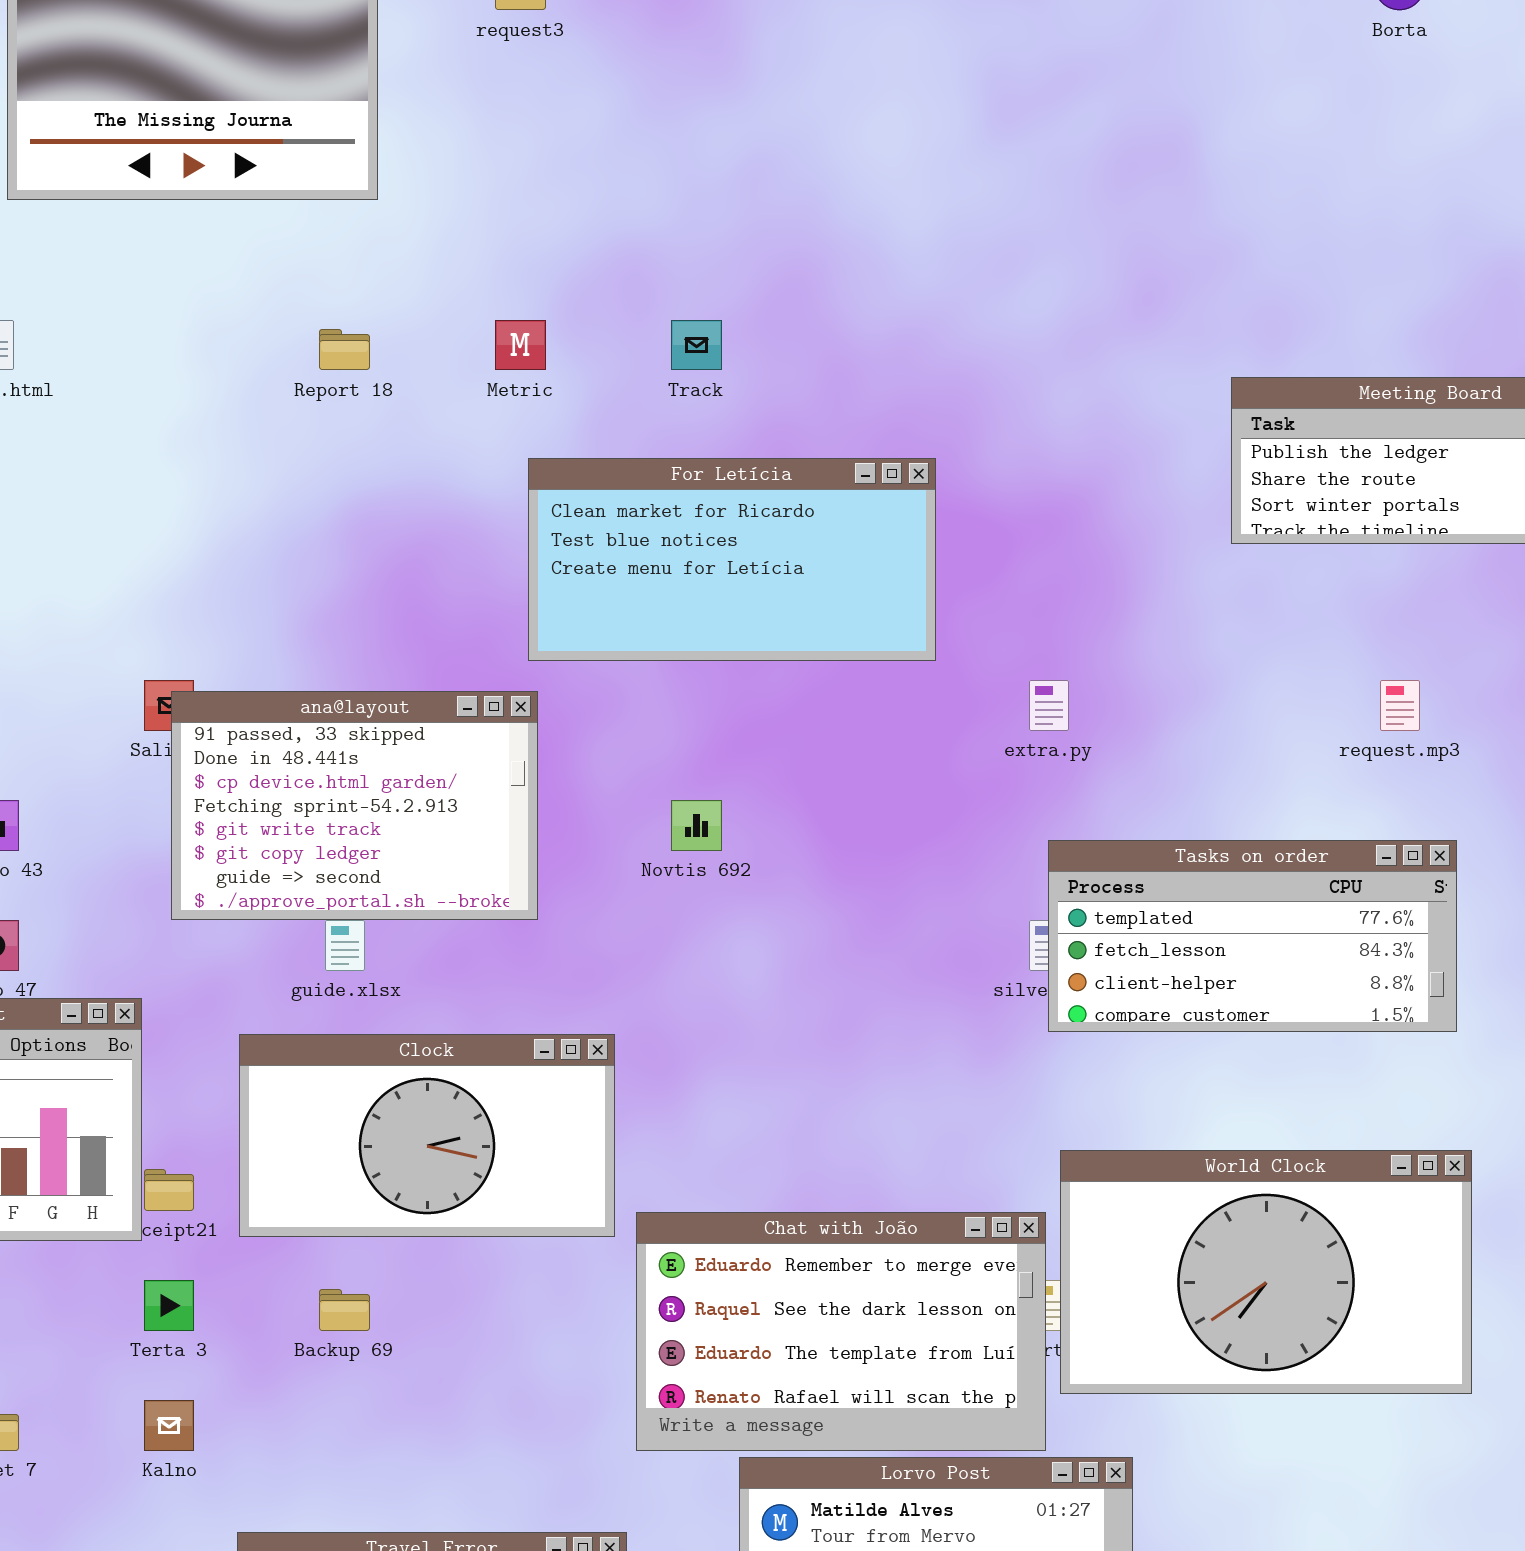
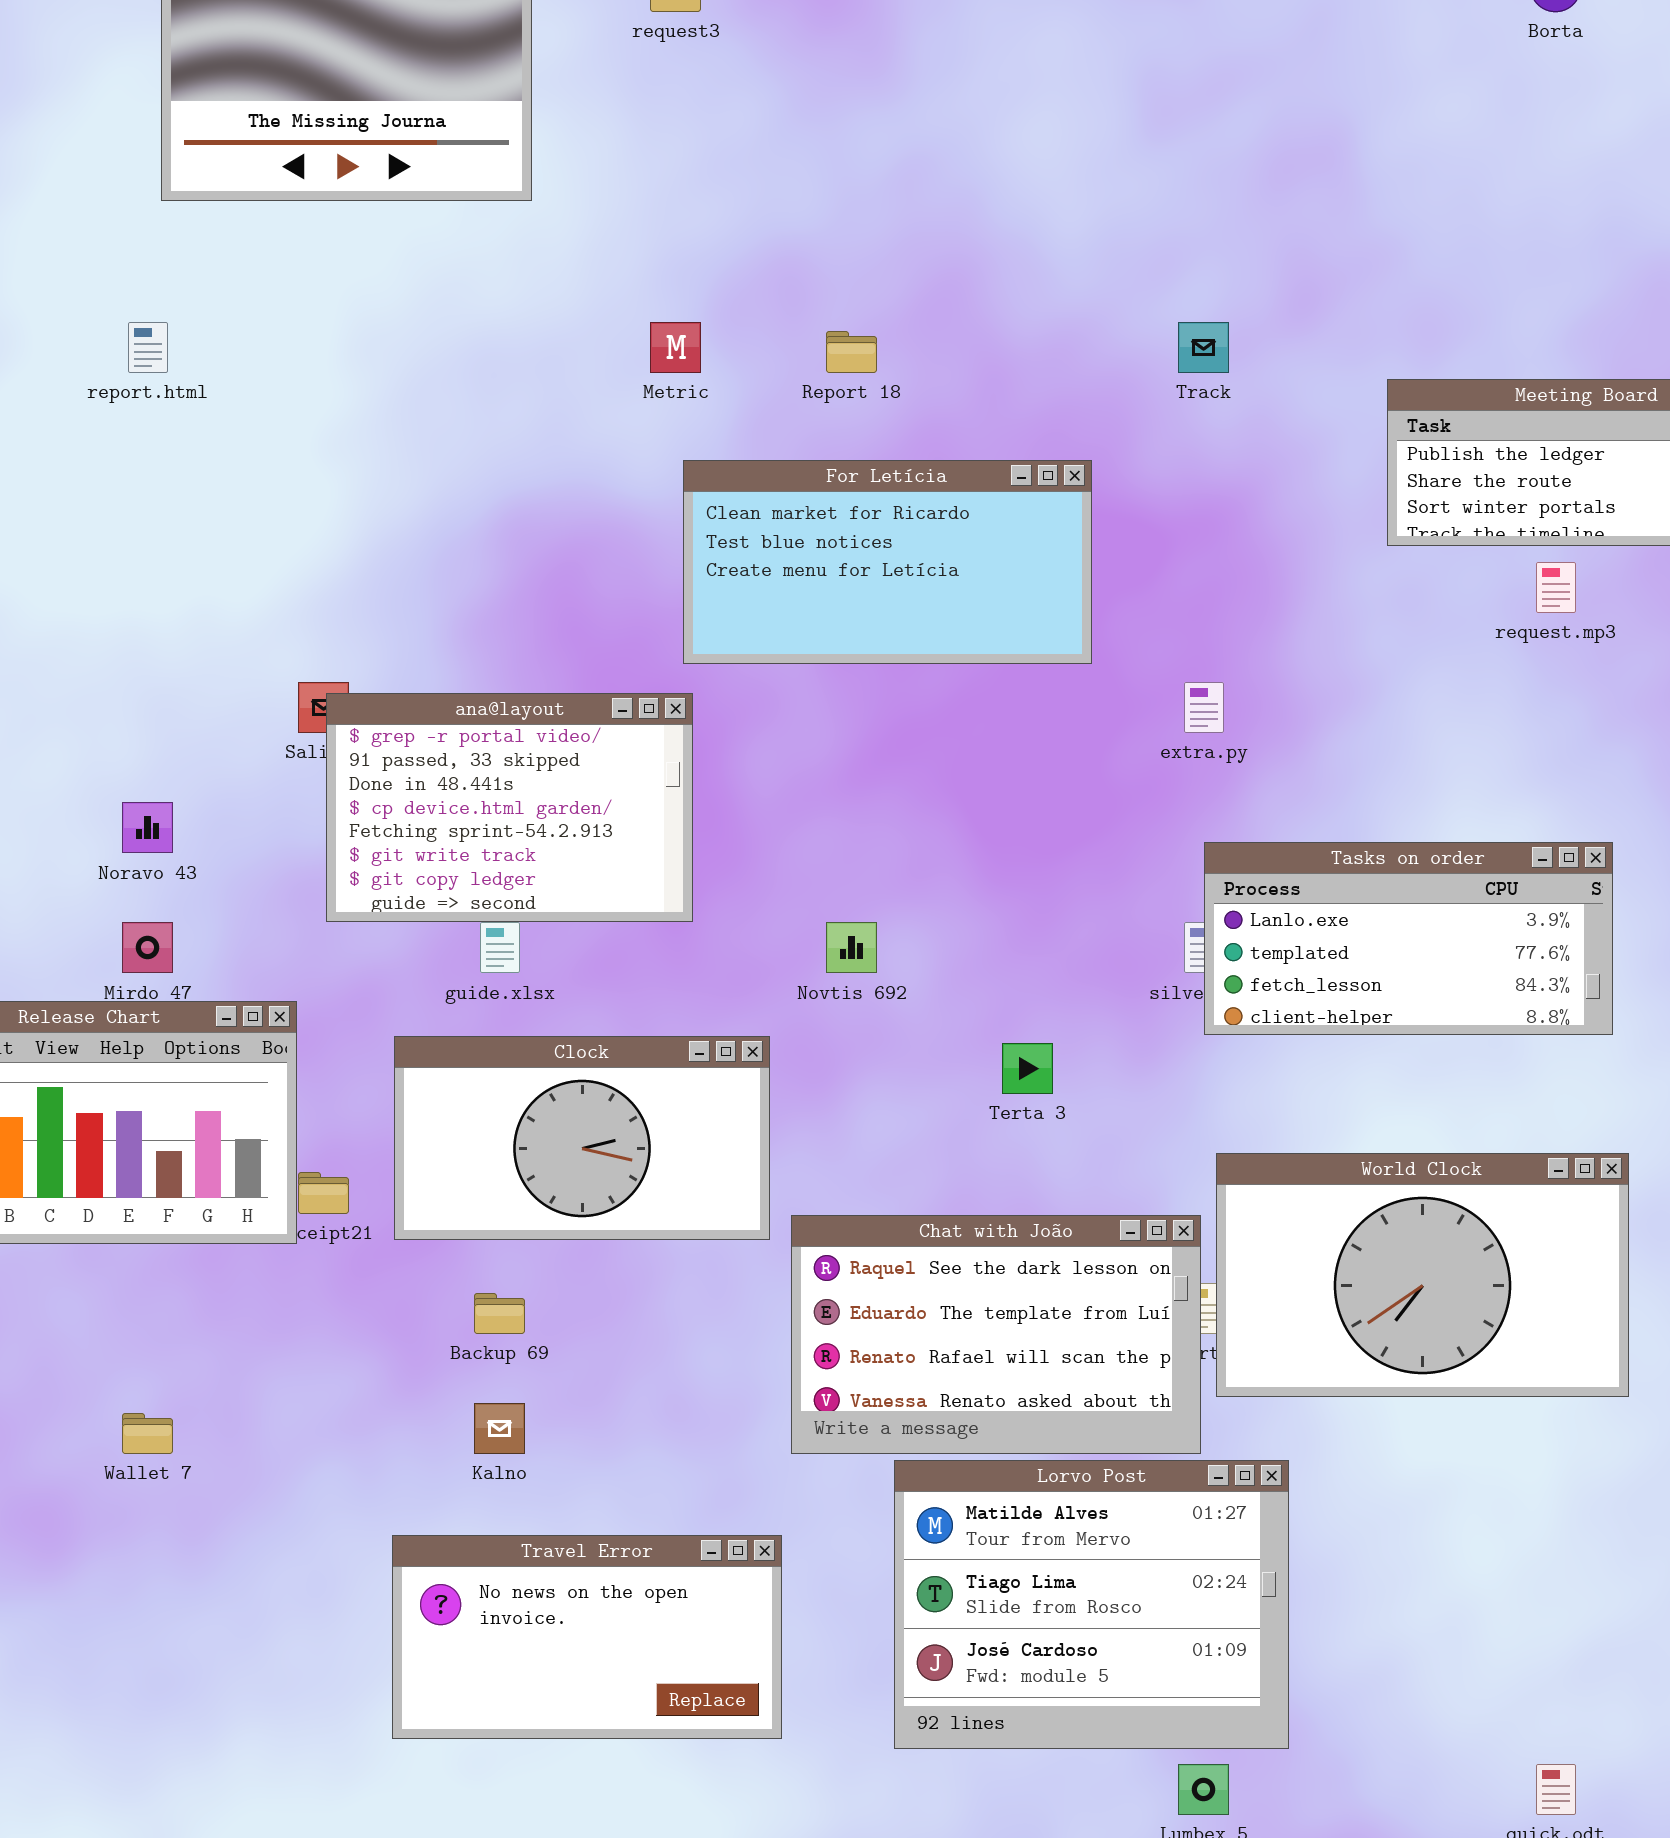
Track: [671,320,722,370] -> [1178,322,1229,373], moved
Report 18: [319,329,370,370] -> [826,331,877,373], moved
request.mp3: [1380,680,1420,731] -> [1536,562,1576,613], moved
ana@layout: [171,691,538,920] -> [326,693,693,922], scrolled up 1 row
Novtis 692: [671,800,722,851] -> [826,922,877,973], moved
Tasks on order: [1048,840,1457,1032] -> [1204,842,1613,1035], scrolled up 1 row
Chat with João: [636,1212,1046,1451] -> [791,1215,1201,1454], scrolled down 1 row
Terta 3: [144,1280,194,1331] -> [1002,1043,1053,1094], moved
Kalno: [144,1400,194,1451] -> [474,1403,525,1454], moved

